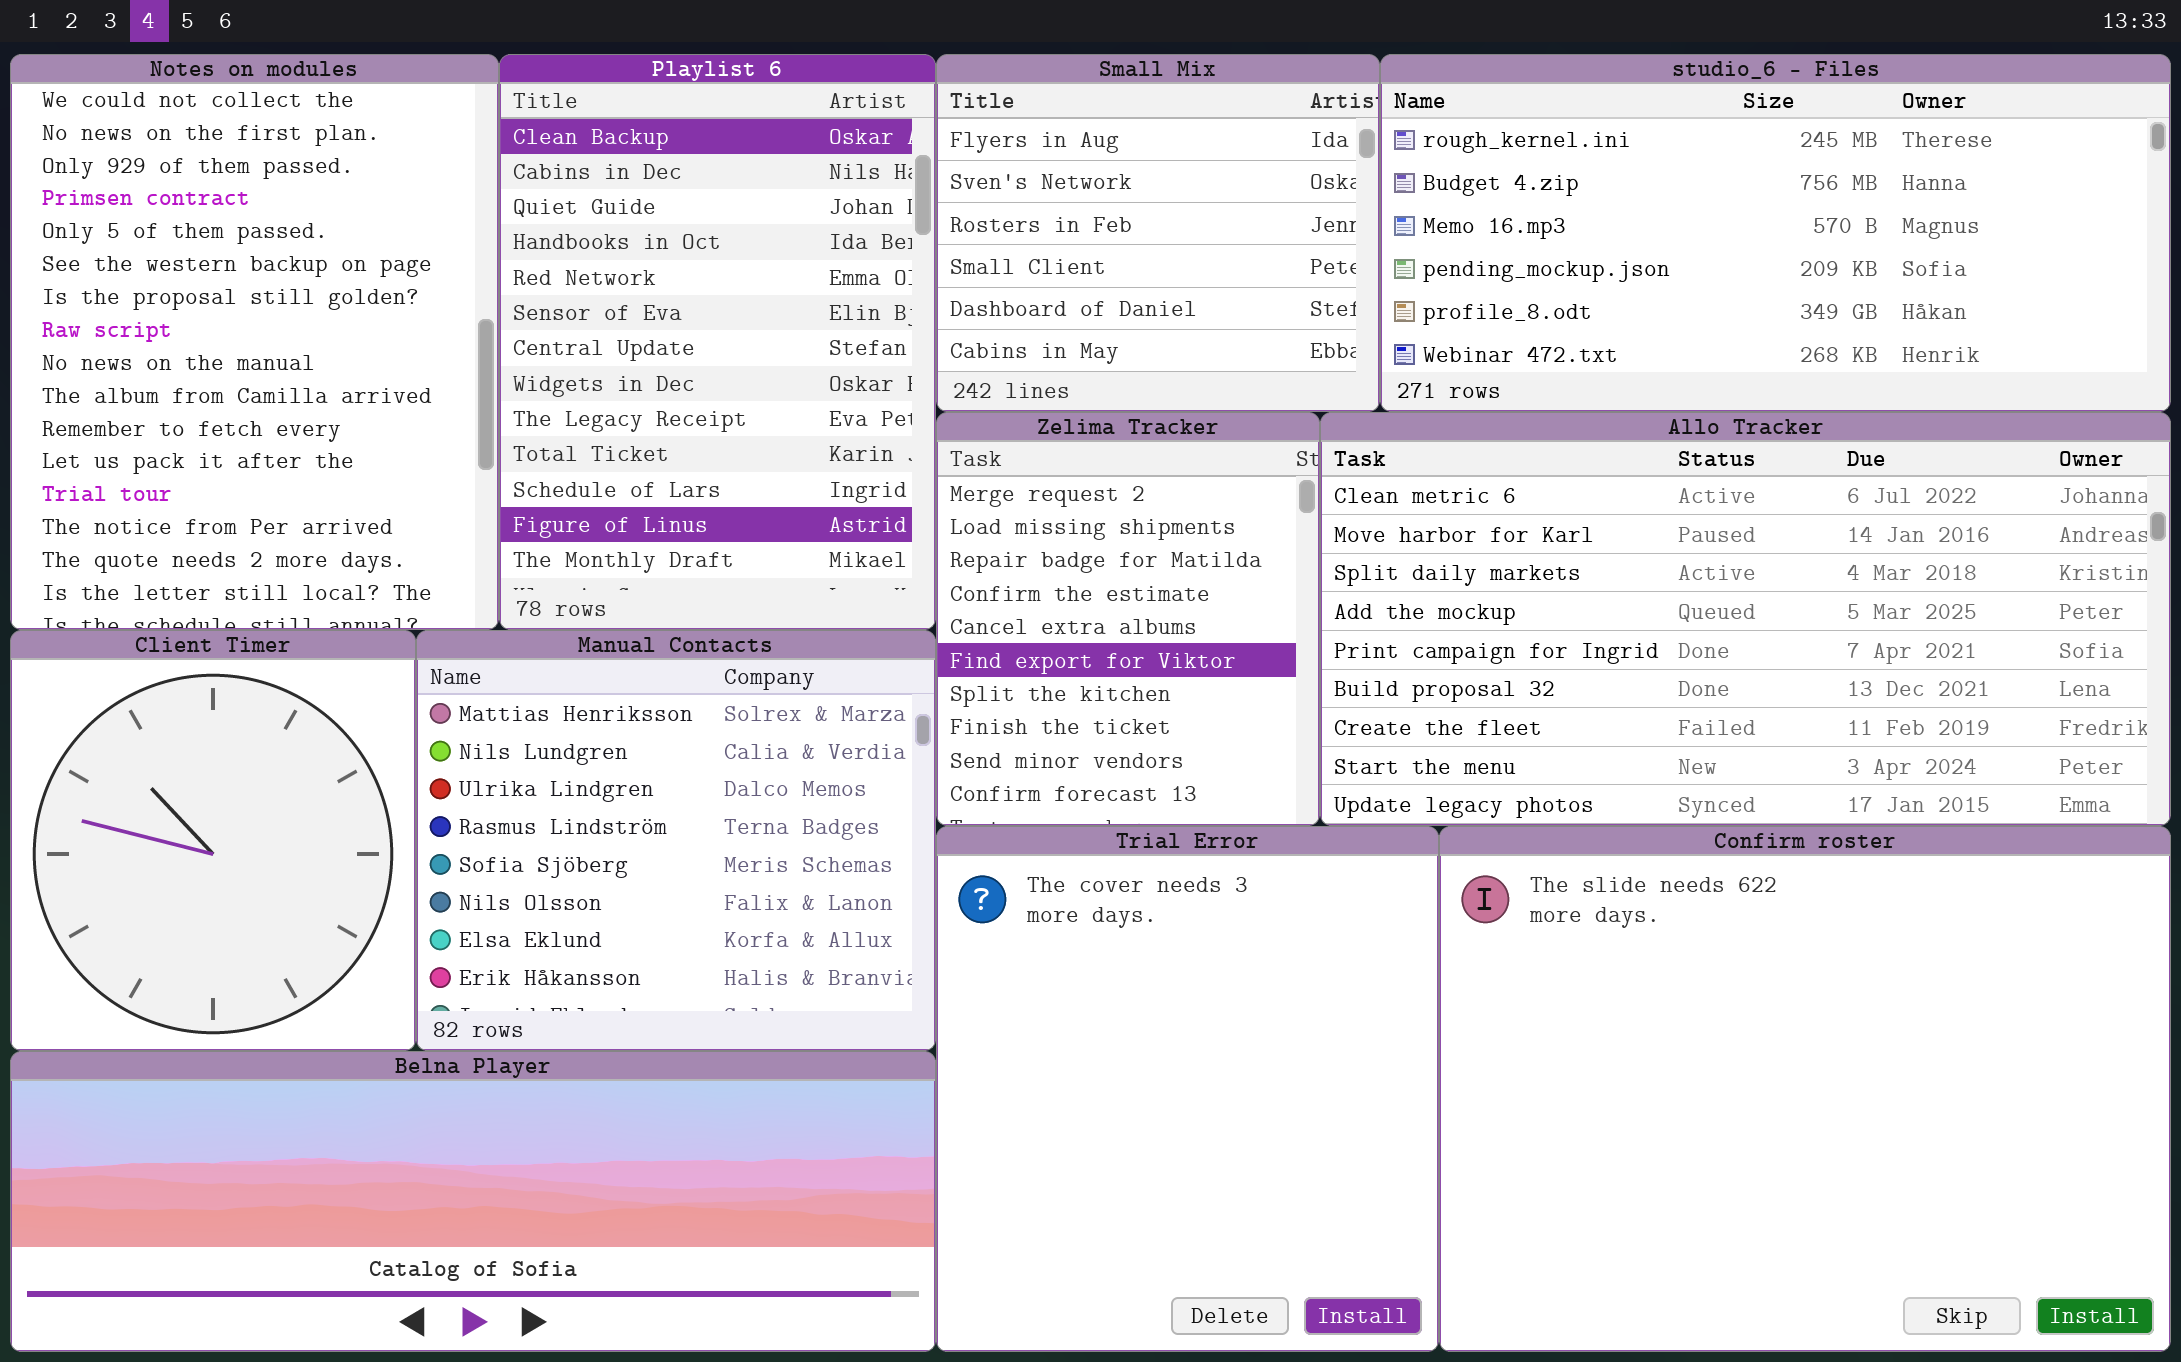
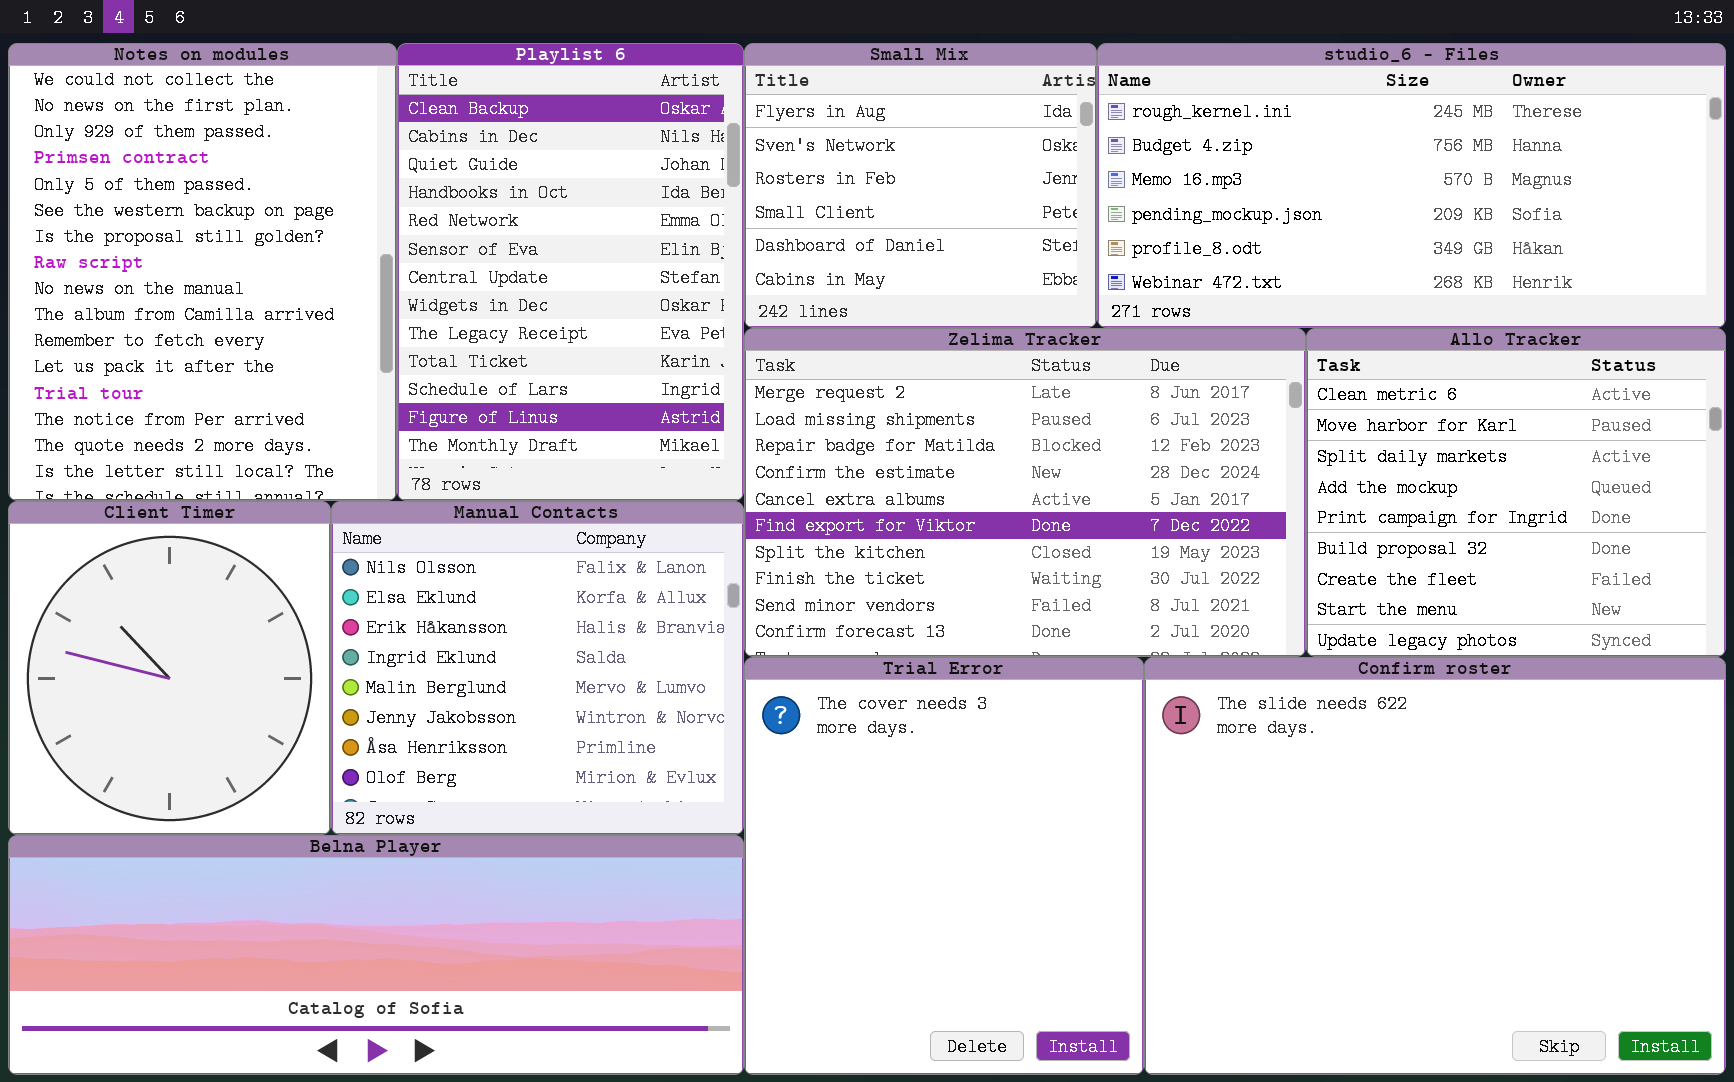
Zelima Tracker: [936,412,1320,826] -> [744,328,1306,657], resized
Allo Tracker: [1320,412,2171,826] -> [1306,328,1726,657], resized
Manual Contacts: [416,630,936,1051] -> [331,501,744,835], scrolled down 5 rows

